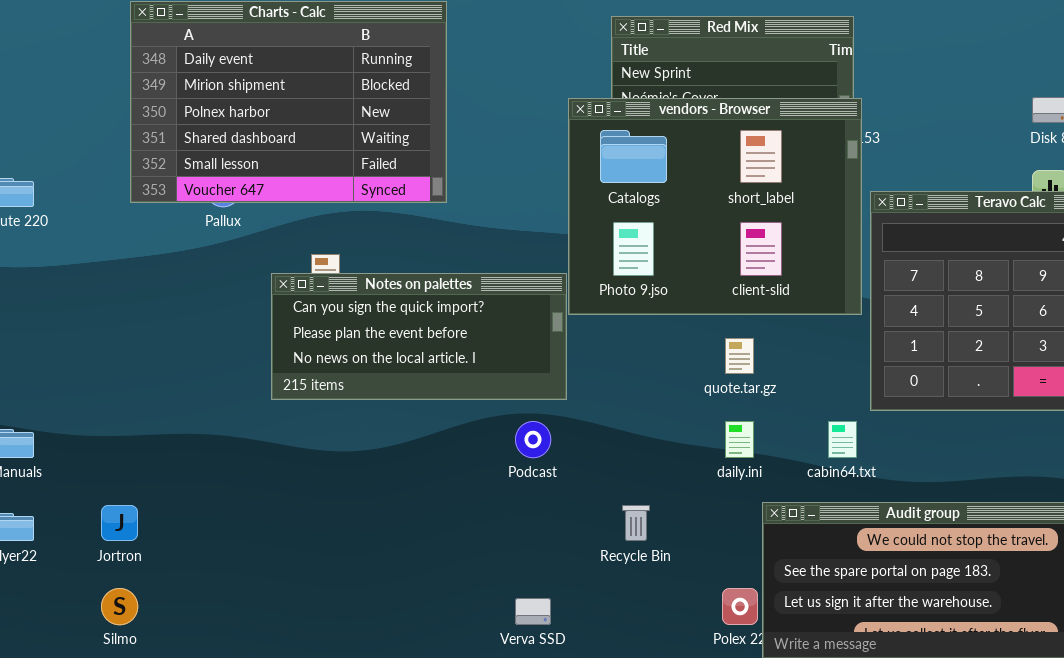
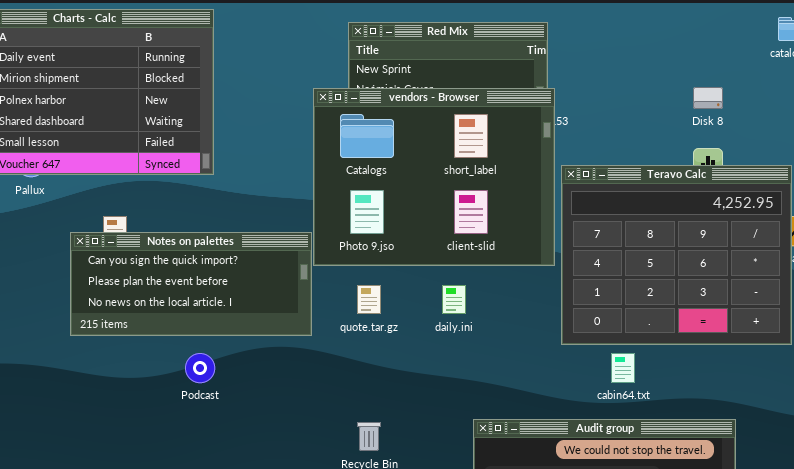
quote.tar.gz: [725,338,754,374] -> [357,285,381,314], moved
Podcast: [515,421,551,458] -> [185,353,215,383], moved
daily.ini: [725,421,754,458] -> [442,285,466,314], moved
cabin64.txt: [828,421,857,458] -> [611,353,635,383], moved

